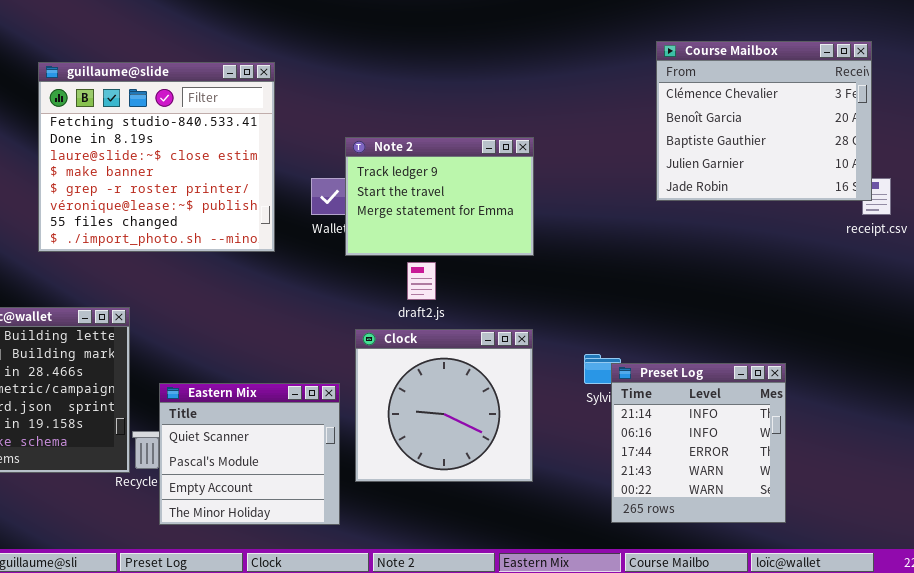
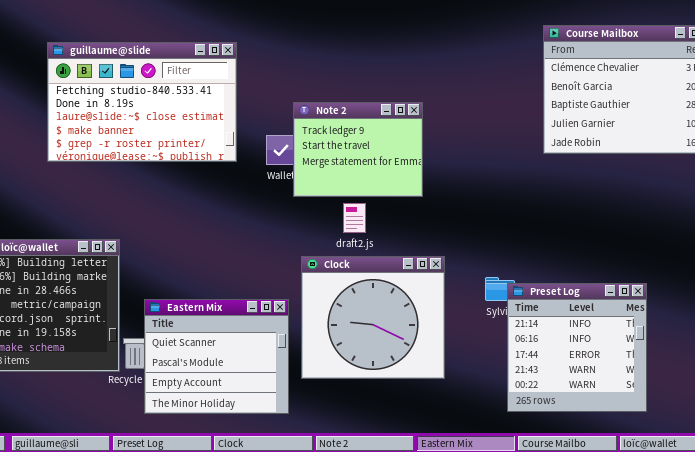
guillaume@slide: [38,62,275,252] -> [47,42,237,162], resized
Note 2: [345,137,534,256] -> [293,102,423,197], resized

